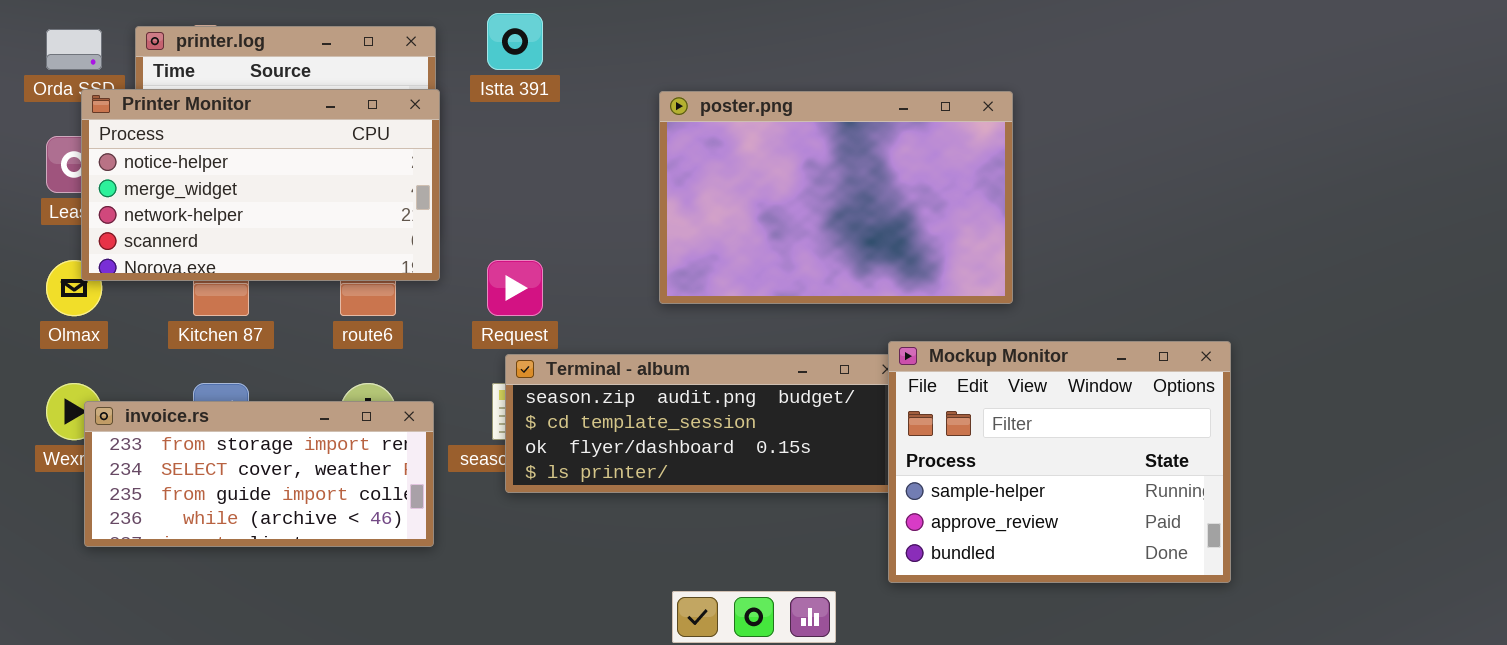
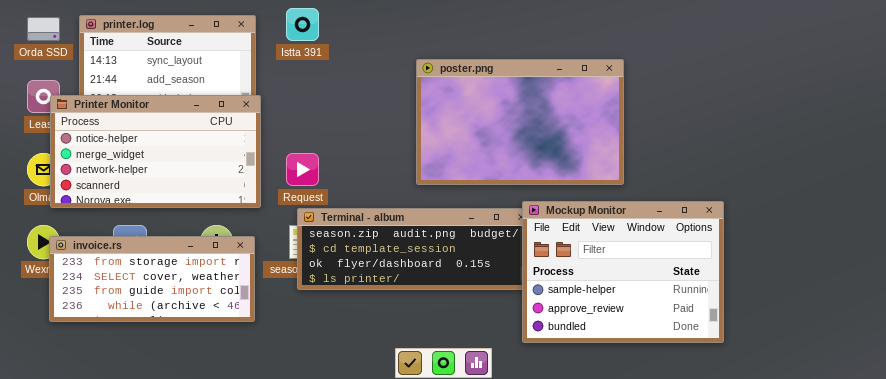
Printer Monitor: [81,89,440,281] -> [50,95,261,208], moved
poster.png: [659,91,1013,304] -> [416,59,624,185], moved

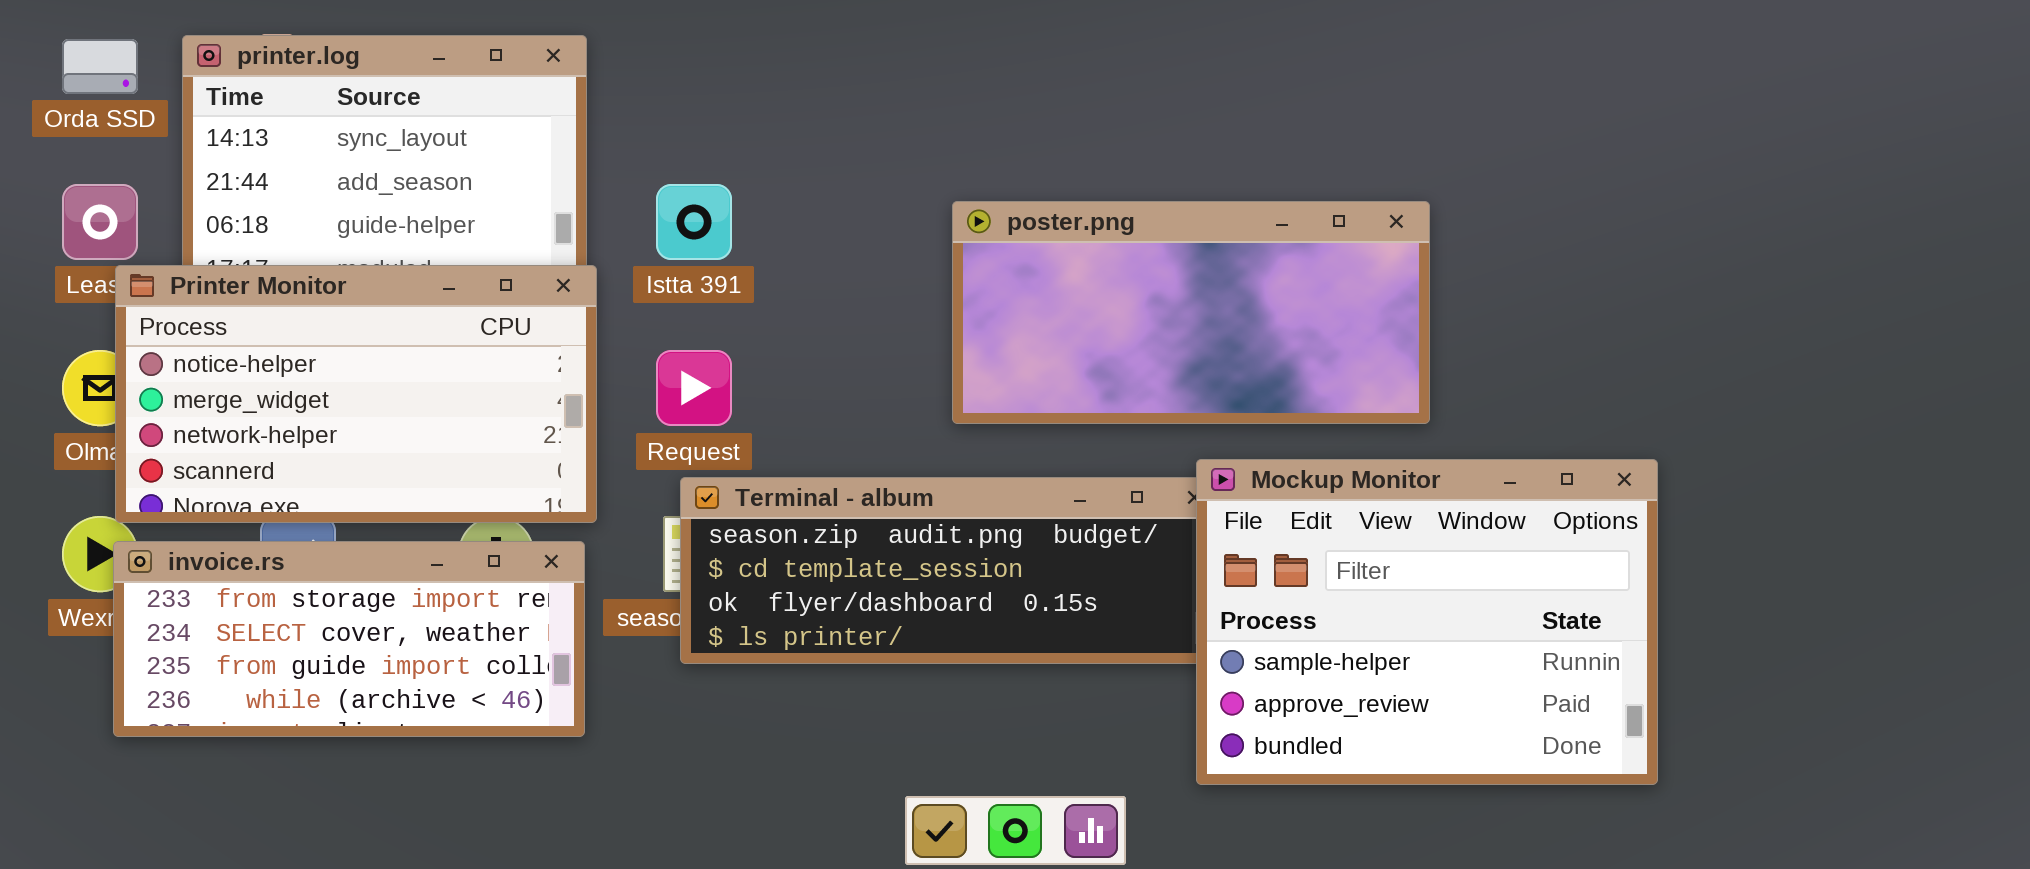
Istta 391: [286,8,319,41] -> [656,184,732,260], moved
poster.png: [416,59,624,185] -> [952,201,1430,424], resized
Printer Monitor: [50,95,261,208] -> [115,265,597,523], moved

